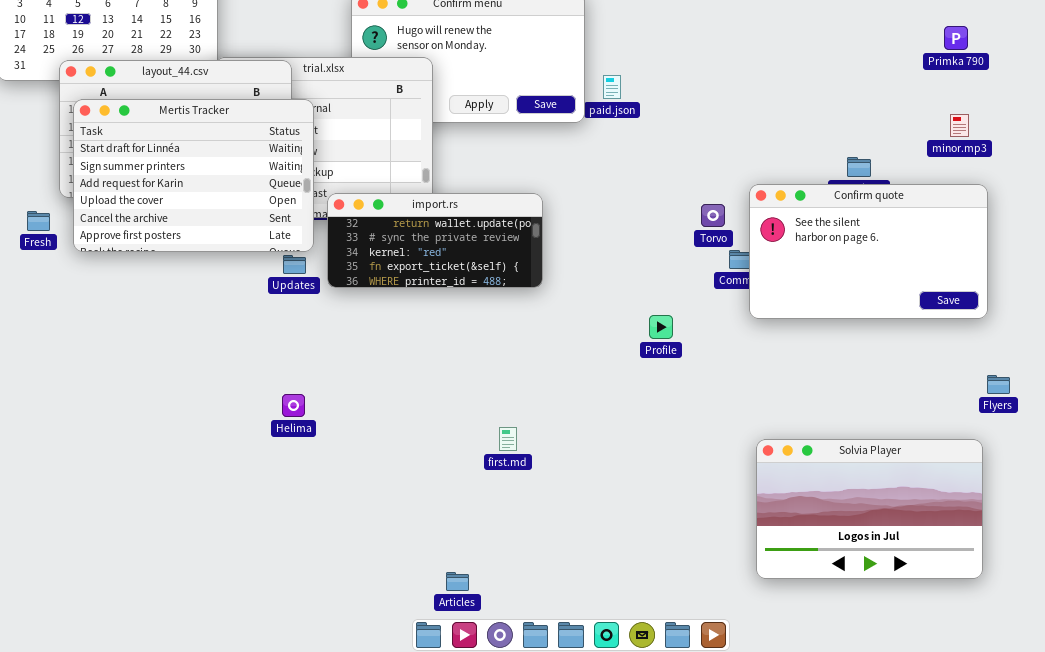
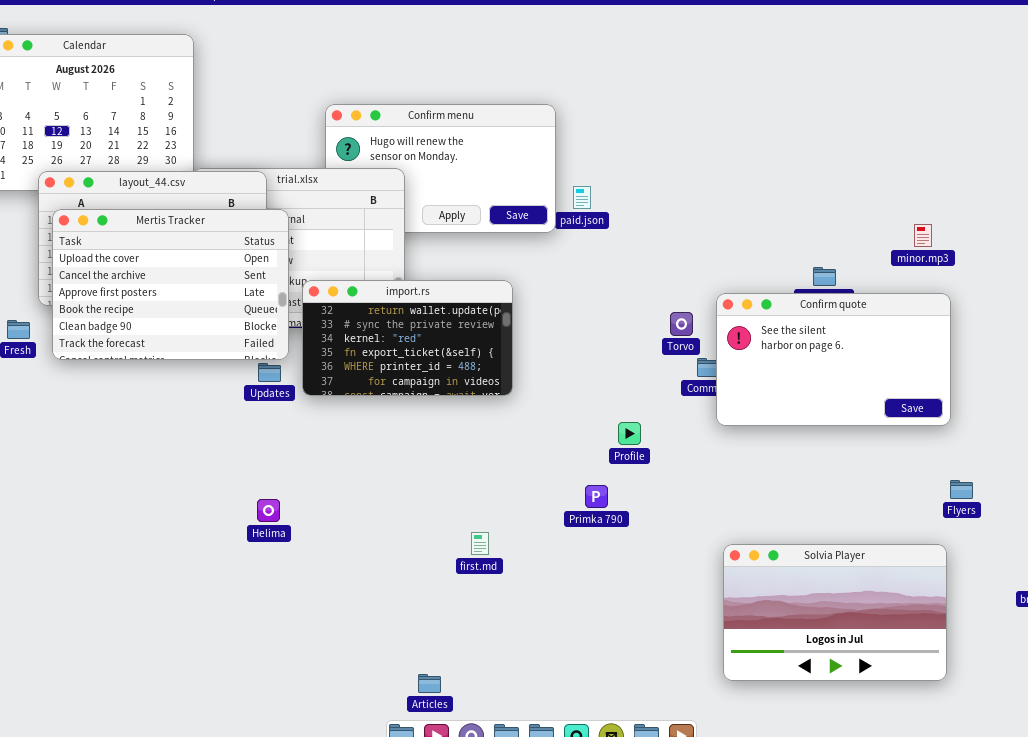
Primka 790: [944,26,968,50] -> [585,485,608,508], moved
Mertis Tracker: [73,99,314,252] -> [52,209,289,360], scrolled down 3 rows
import.rs: [327,193,543,288] -> [302,280,513,396], resized

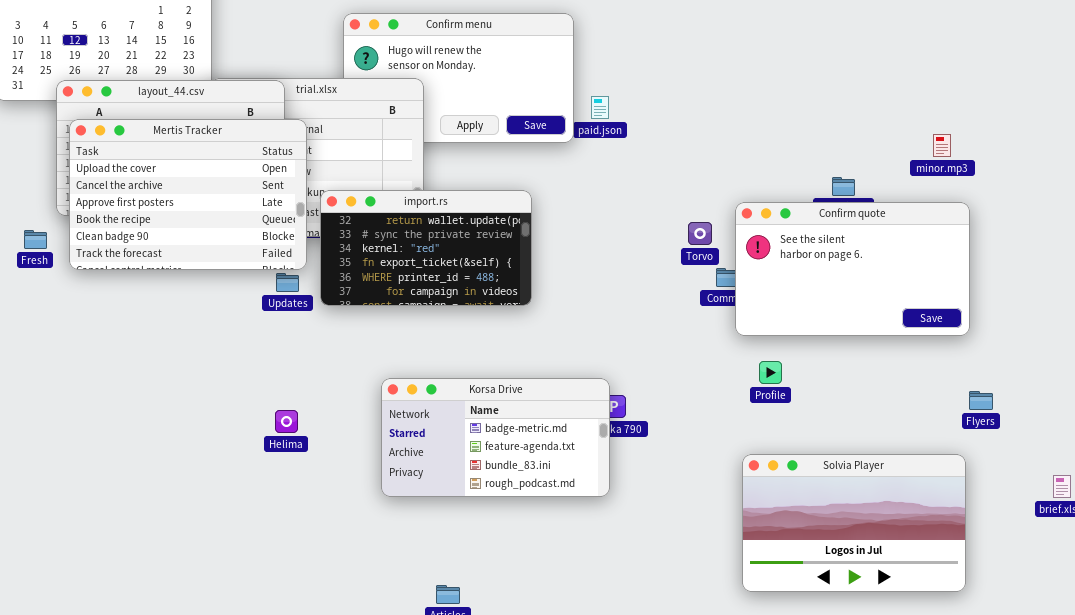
Profile: [618,422,641,445] -> [759,361,782,384], moved
Korsa Drive: none -> [381,378,610,497], opened

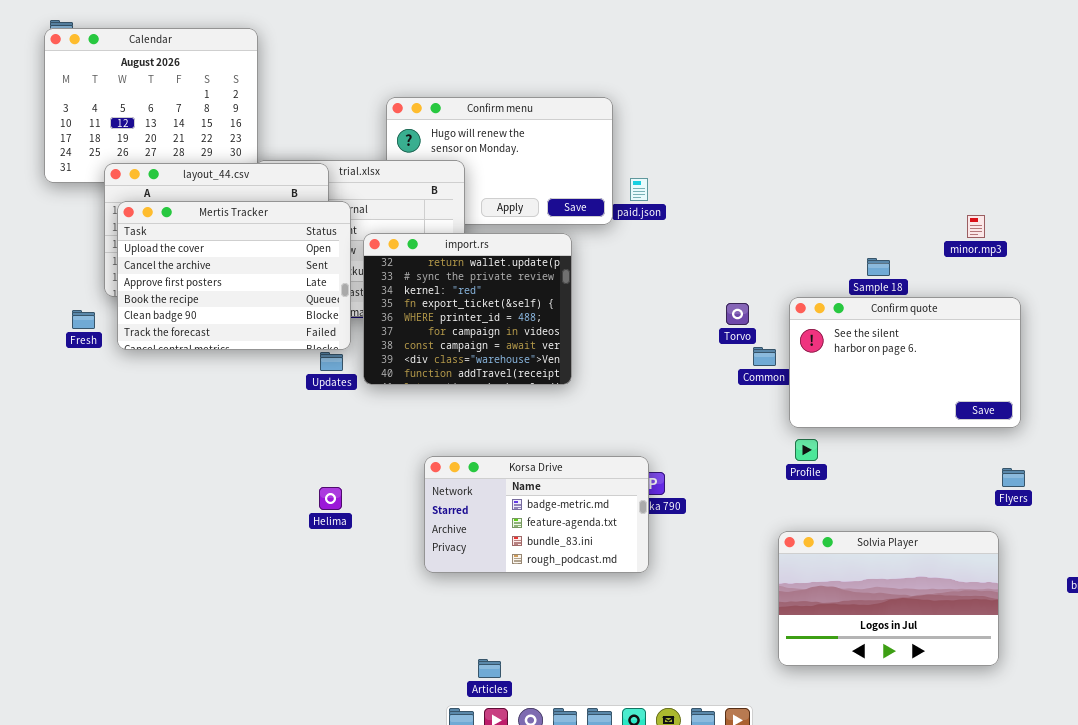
import.rs: [320,190,532,306] -> [363,233,572,385], resized
Confirm quote: [735,202,970,336] -> [789,297,1021,428], moved

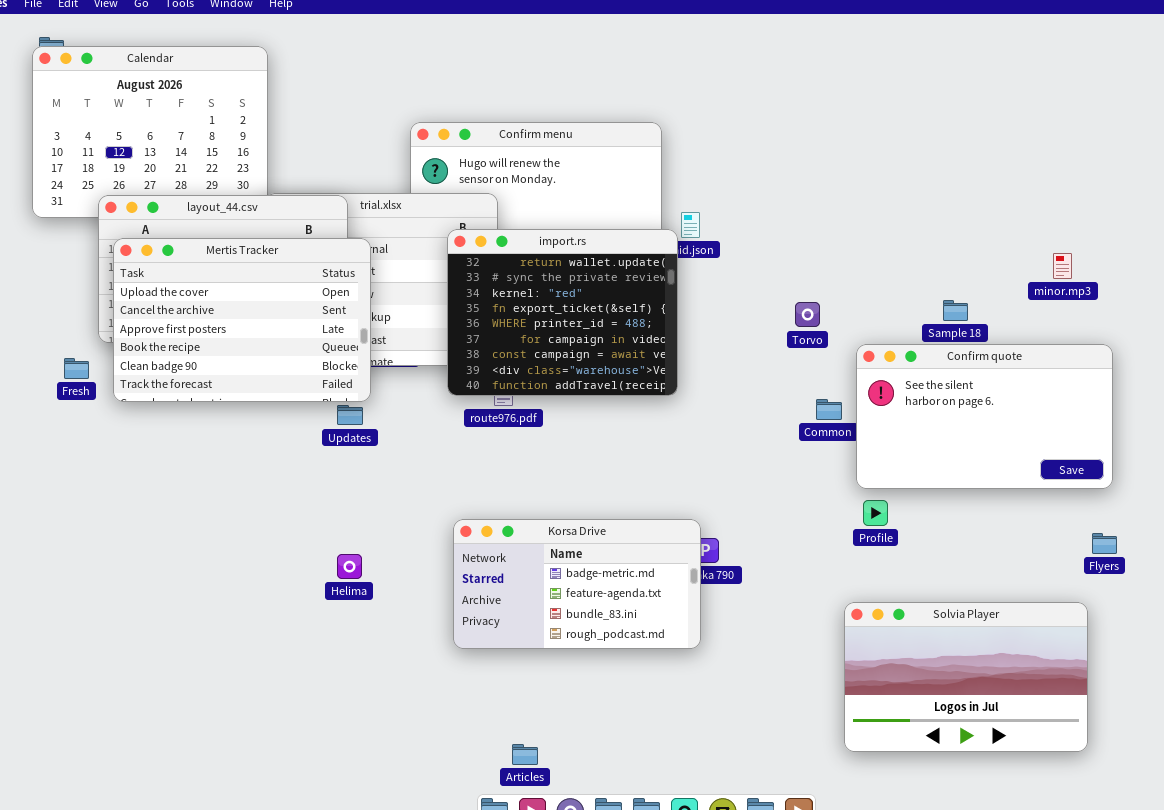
import.rs: [363,233,572,385] -> [447,229,678,396], moved
Torvo: [726,303,749,325] -> [795,302,820,327], moved

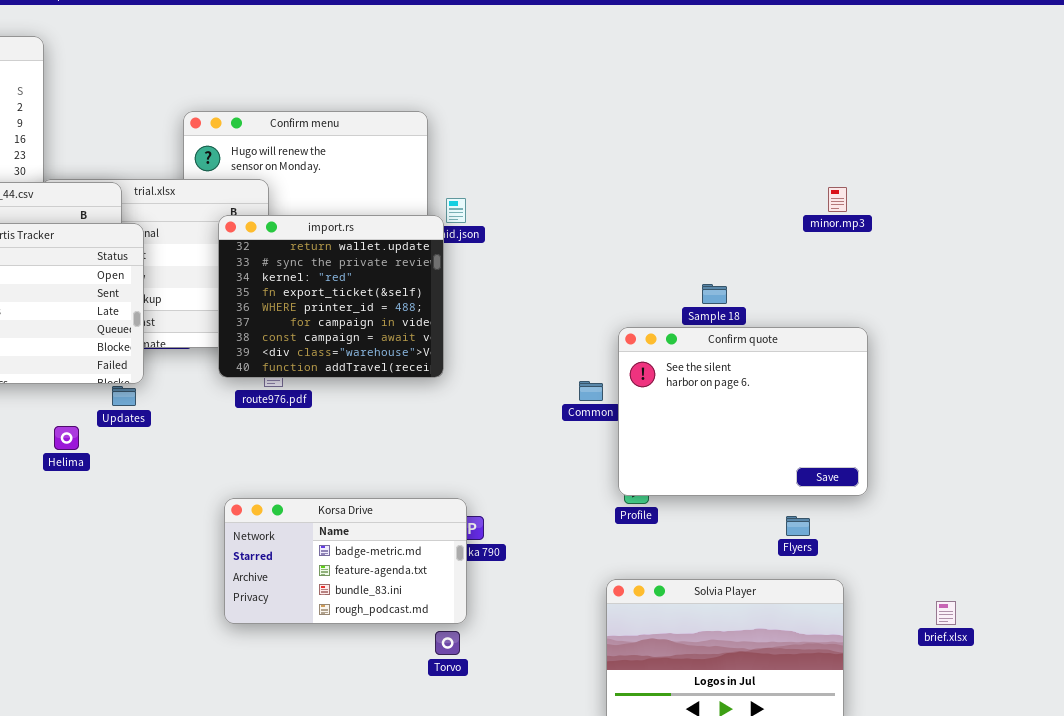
minor.mp3: [1053,253,1072,279] -> [828,187,847,212], moved
Torvo: [795,302,820,327] -> [435,631,460,655], moved
Confirm quote: [856,344,1113,489] -> [618,327,868,496], resized
Flyers: [1092,533,1117,554] -> [786,516,810,536], moved
Helima: [337,554,362,579] -> [54,426,79,450], moved

